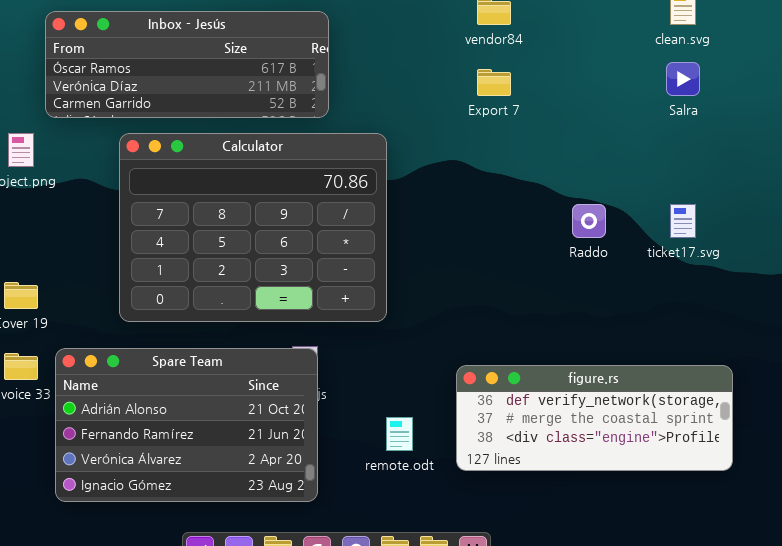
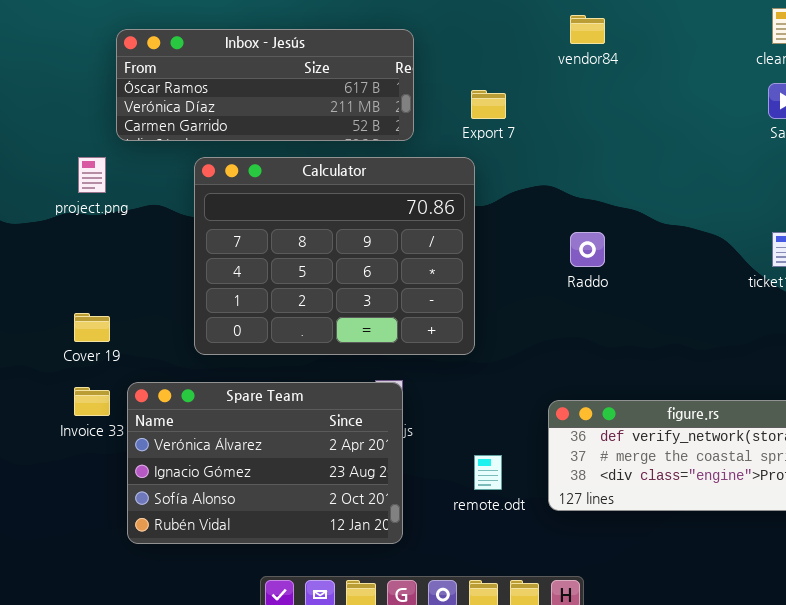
Export 7: [477,69,511,96] -> [471,90,506,119], moved
Raddo: [572,204,606,238] -> [570,232,605,267], moved
Spare Team: [55,348,318,502] -> [127,382,403,544], scrolled down 2 rows

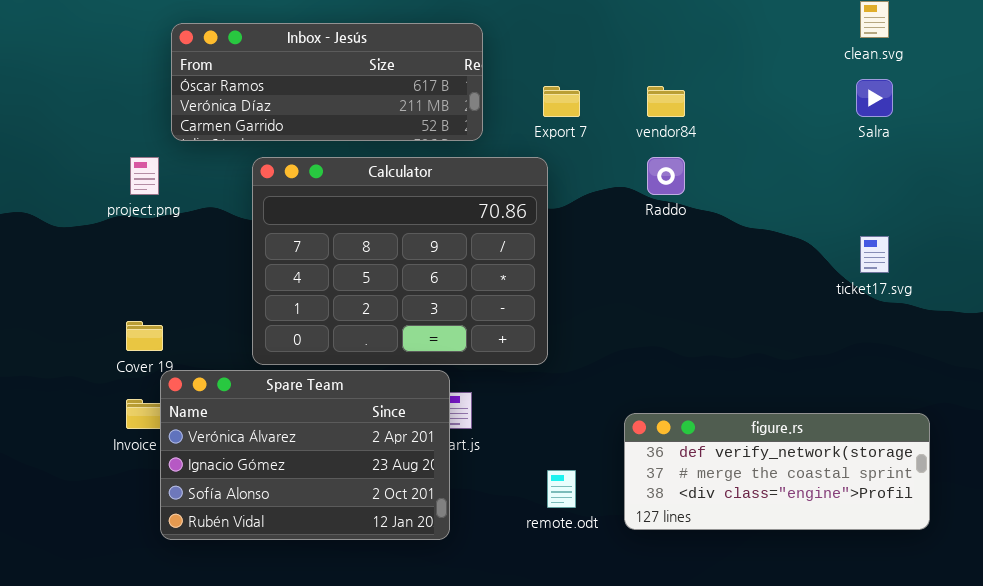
vendor84: [570,15,605,44] -> [647,86,685,117], moved
Raddo: [570,232,605,267] -> [647,157,685,195], moved
Spare Team: [127,382,403,544] -> [160,370,450,540], moved

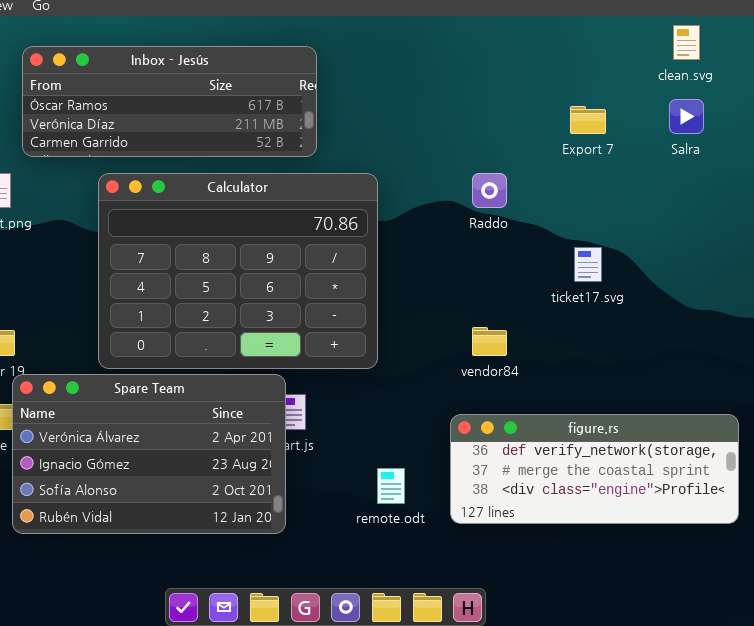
Export 7: [543,86,580,117] -> [570,106,606,134], moved
vendor84: [647,86,685,117] -> [472,327,507,356], moved
ticket17.svg: [860,236,889,273] -> [574,247,602,282], moved

